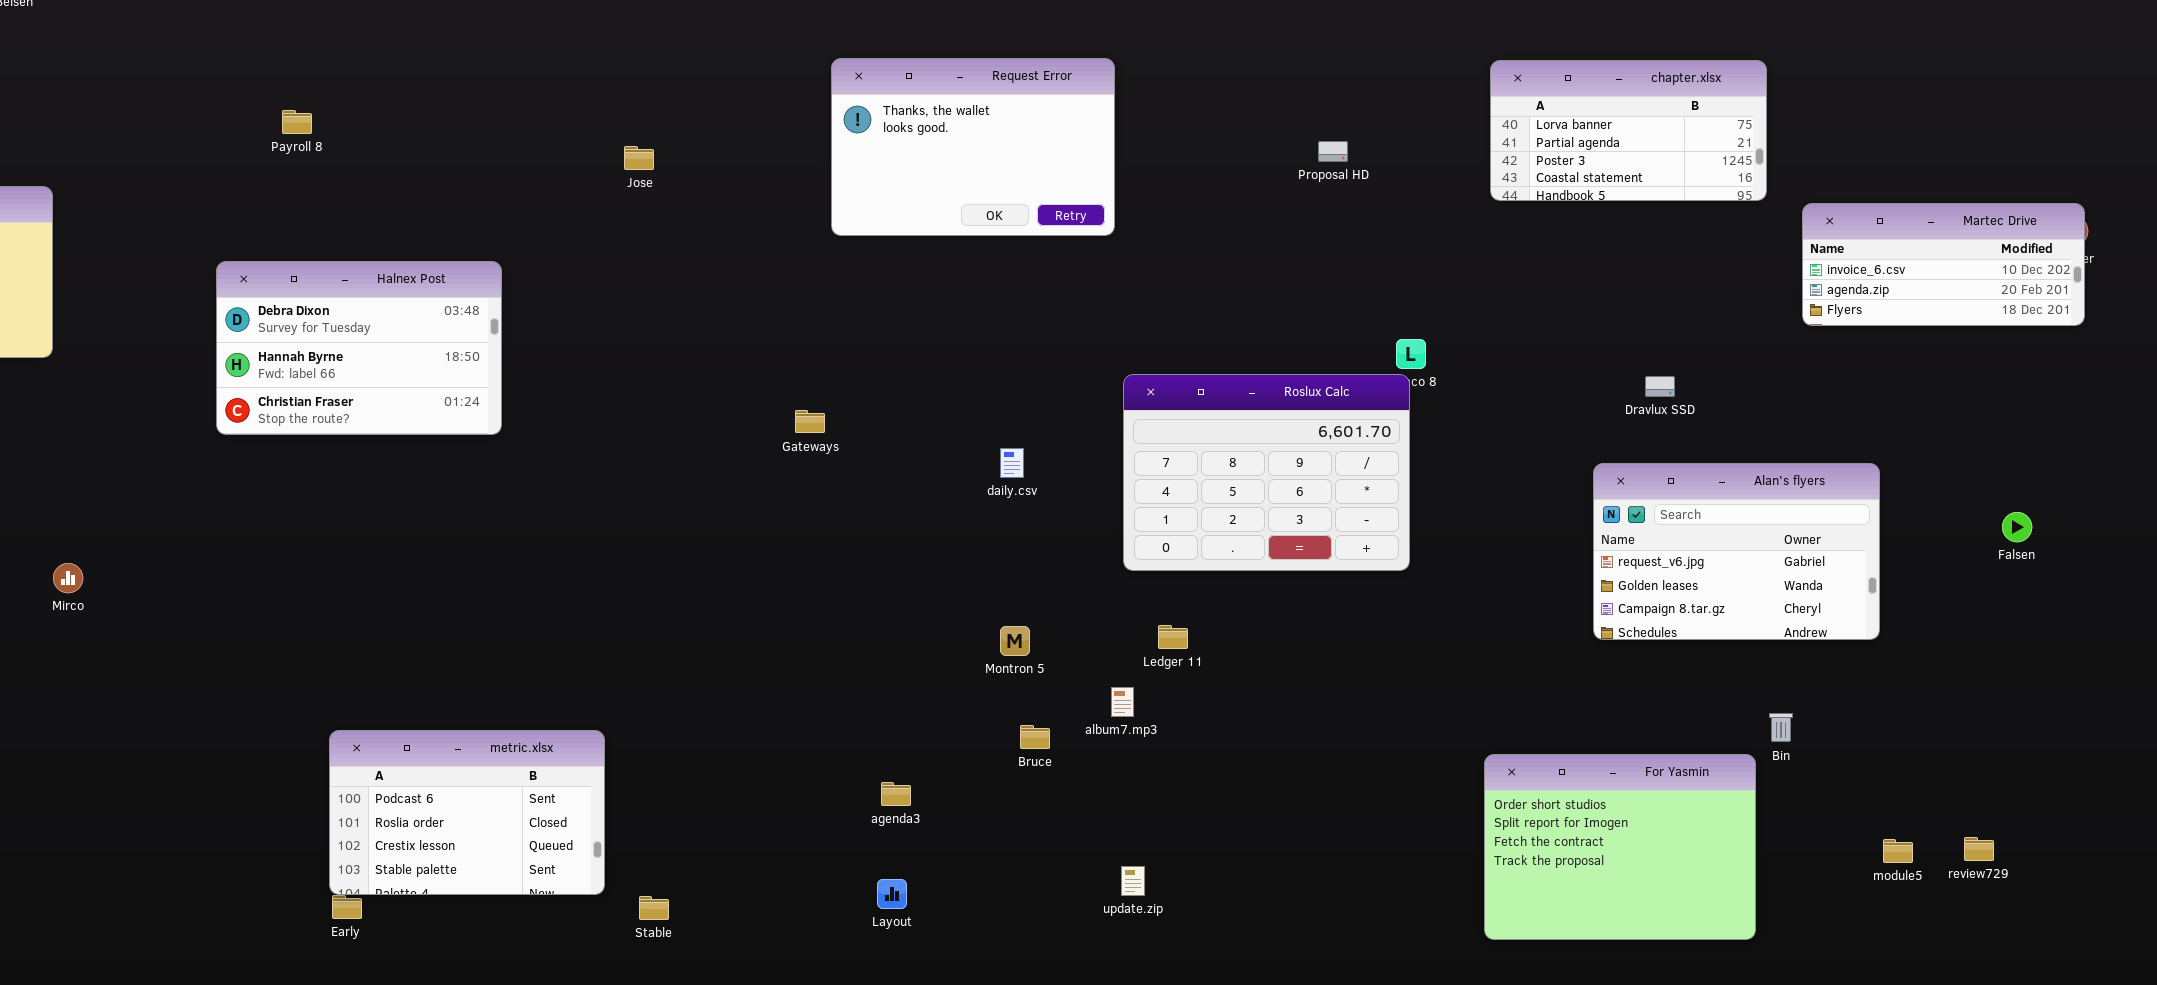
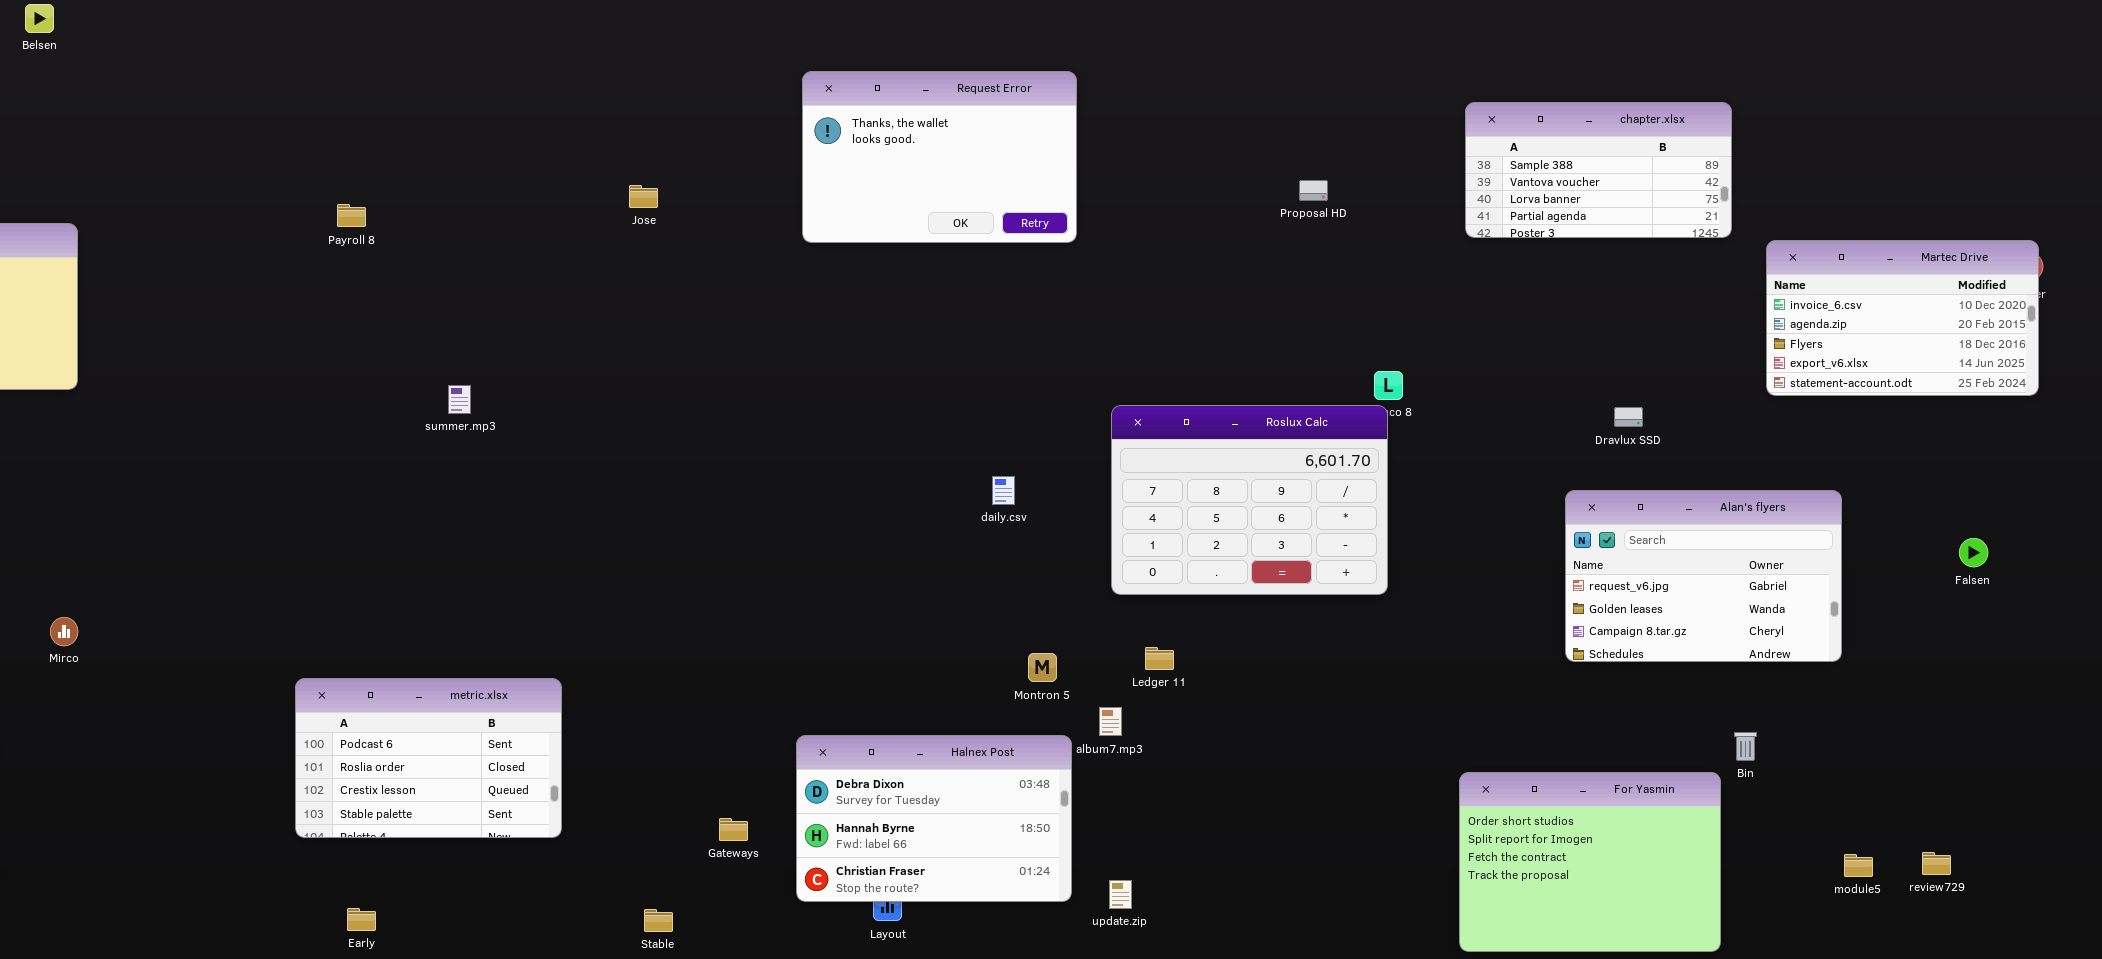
Request Error: [831,58,1115,236] -> [802,71,1077,243], moved
chapter.xlsx: [1490,60,1767,201] -> [1465,102,1732,238], scrolled up 2 rows
Payroll 8: [282,110,312,134] -> [337,204,366,227], moved
Martec Drive: [1802,203,2085,326] -> [1766,240,2039,396], resized
Halnex Post: [216,261,502,435] -> [796,735,1072,902], moved
Gateways: [795,410,825,433] -> [719,818,748,841], moved
Mirco: [53,563,83,593] -> [50,617,78,646], moved
Montron 5: [1000,626,1030,656] -> [1028,653,1057,682], moved
metric.xlsx: [329,730,605,895] -> [295,678,562,838], moved

